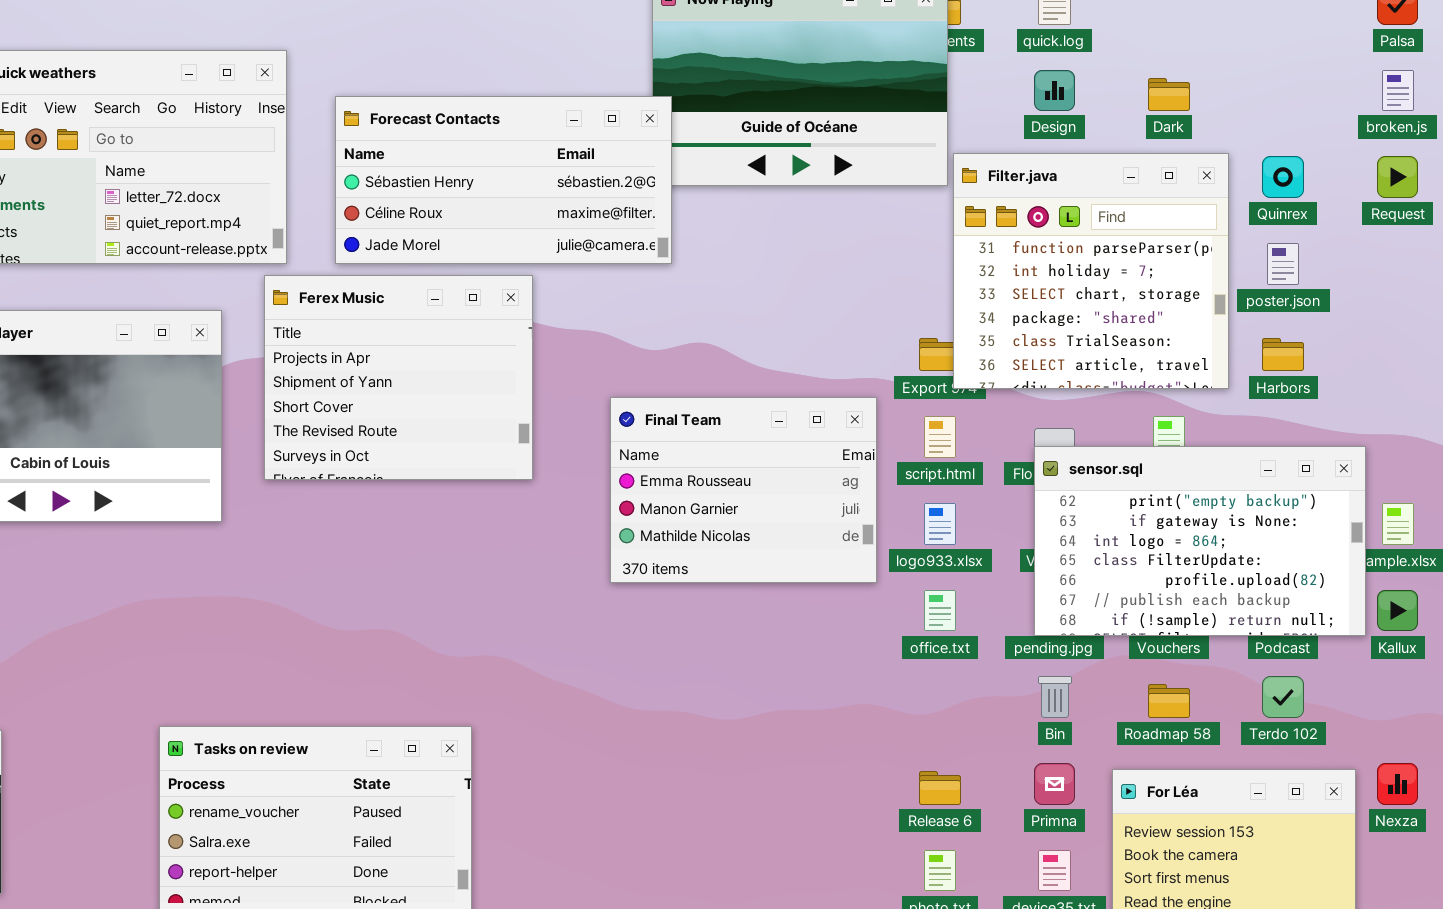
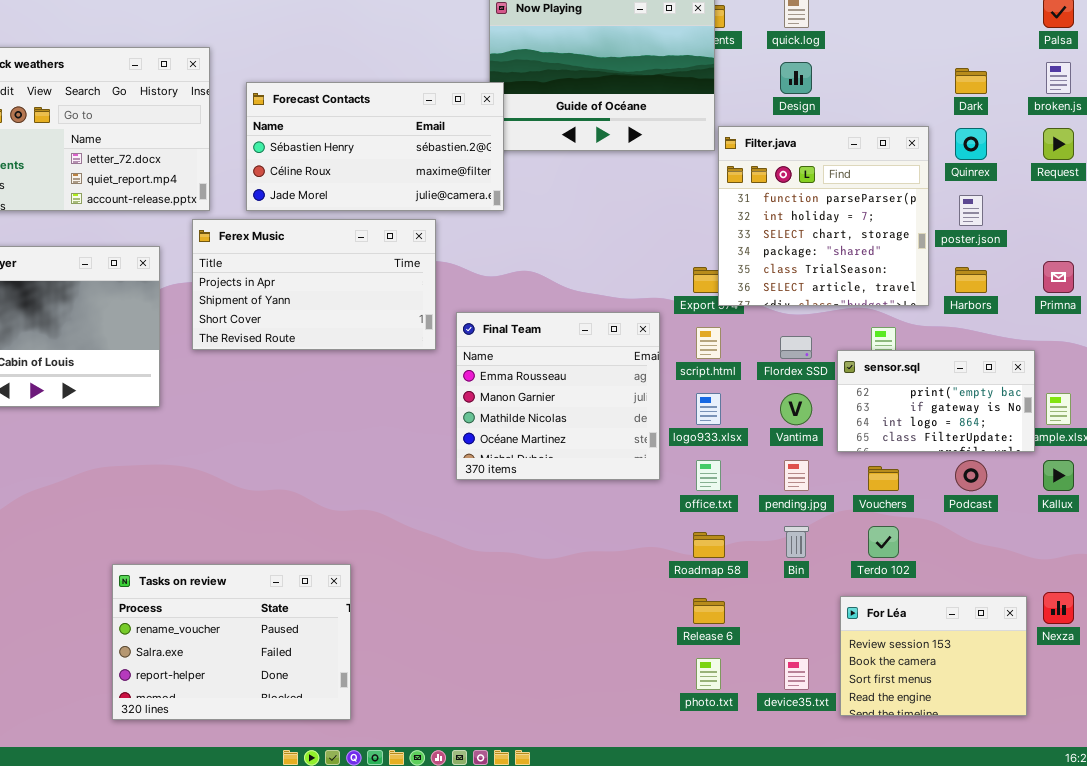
Dark: [1148,78,1190,111] -> [955,68,987,94], moved
Ferex Music: [264,275,533,480] -> [192,219,436,350], resized
Final Team: [610,397,877,583] -> [456,312,660,480], resized
sensor.sql: [1034,446,1366,636] -> [837,350,1035,452], resized
Terdo 102: [1262,676,1304,718] -> [868,526,899,558], moved
Roadmap 58: [1148,684,1190,718] -> [693,532,725,558], moved
Primna: [1034,763,1075,805] -> [1043,261,1074,293], moved

